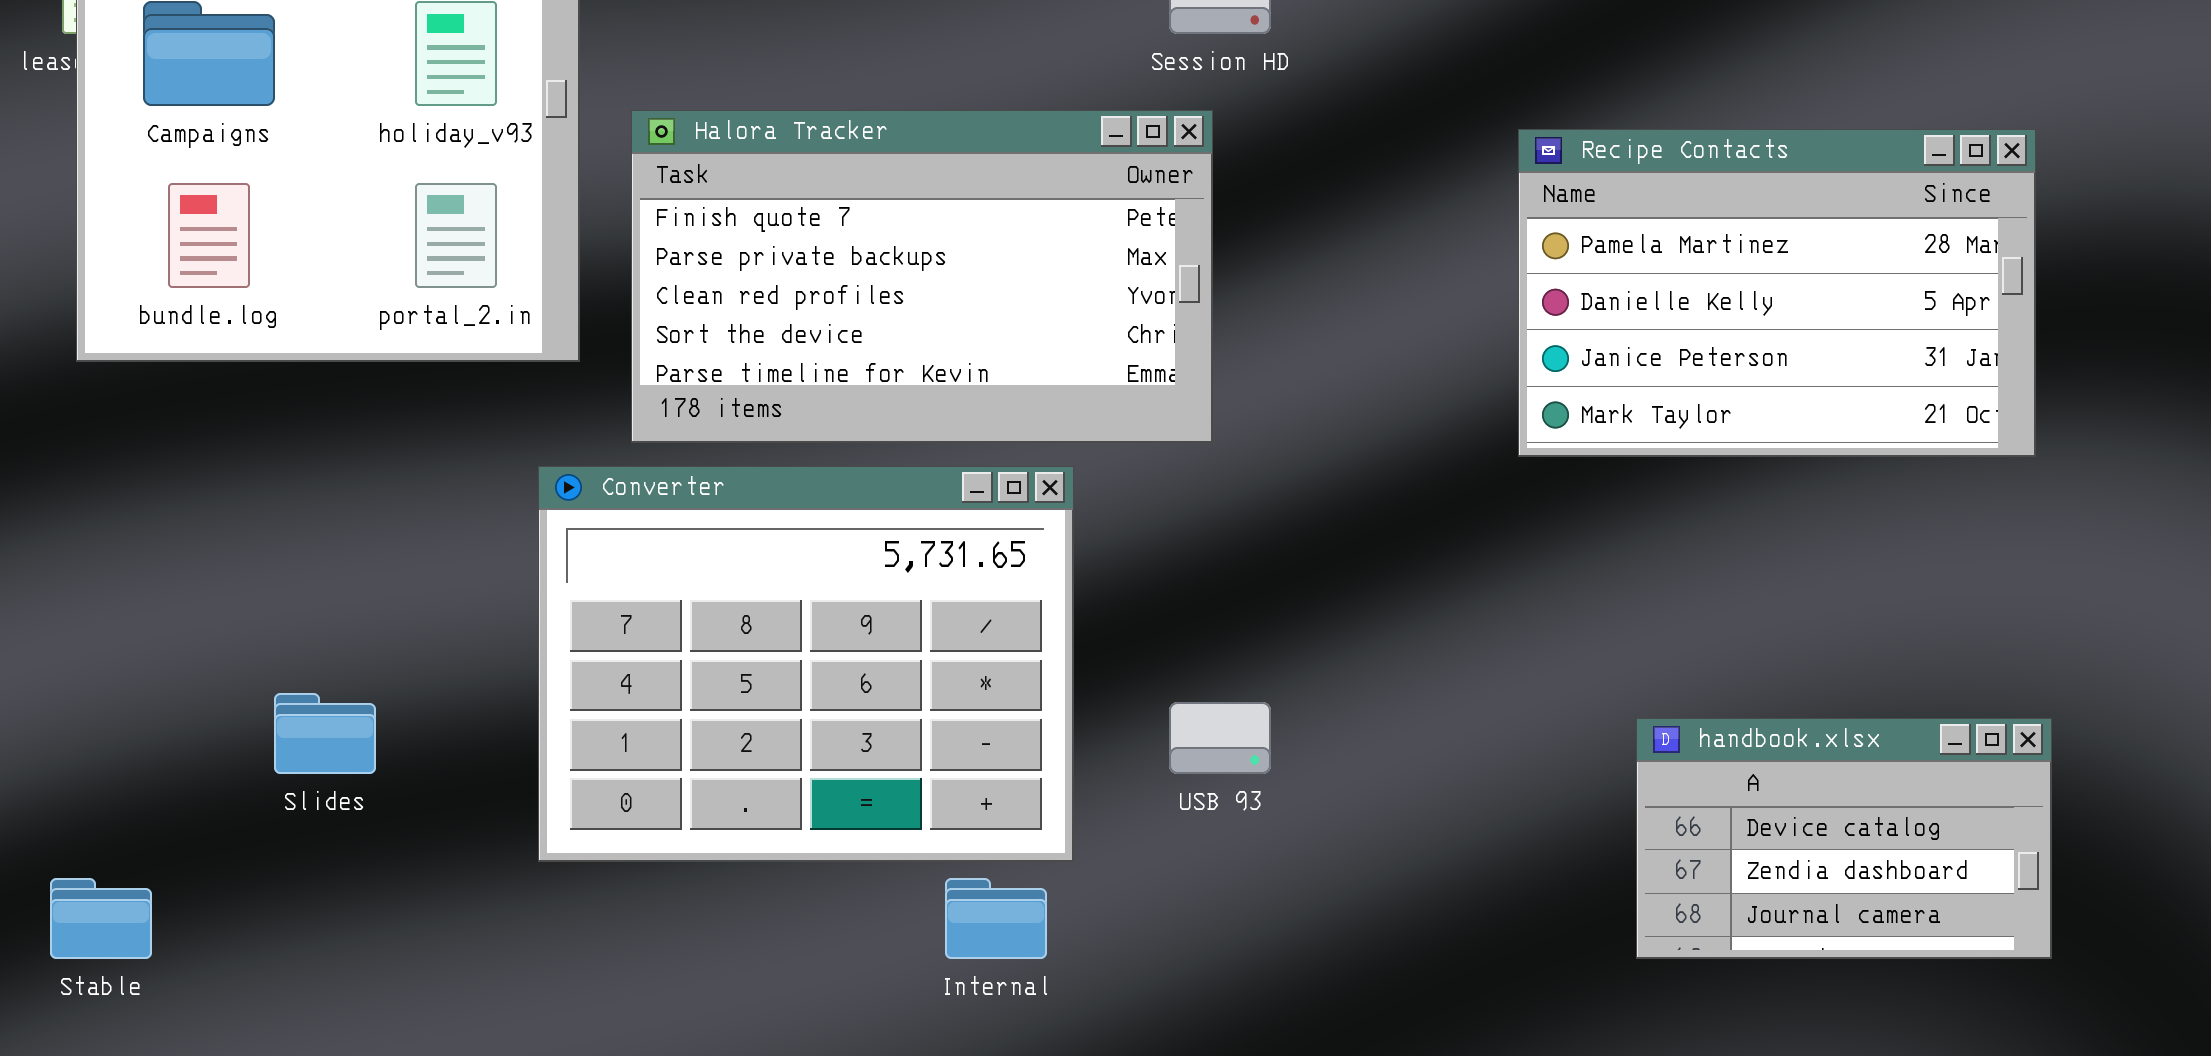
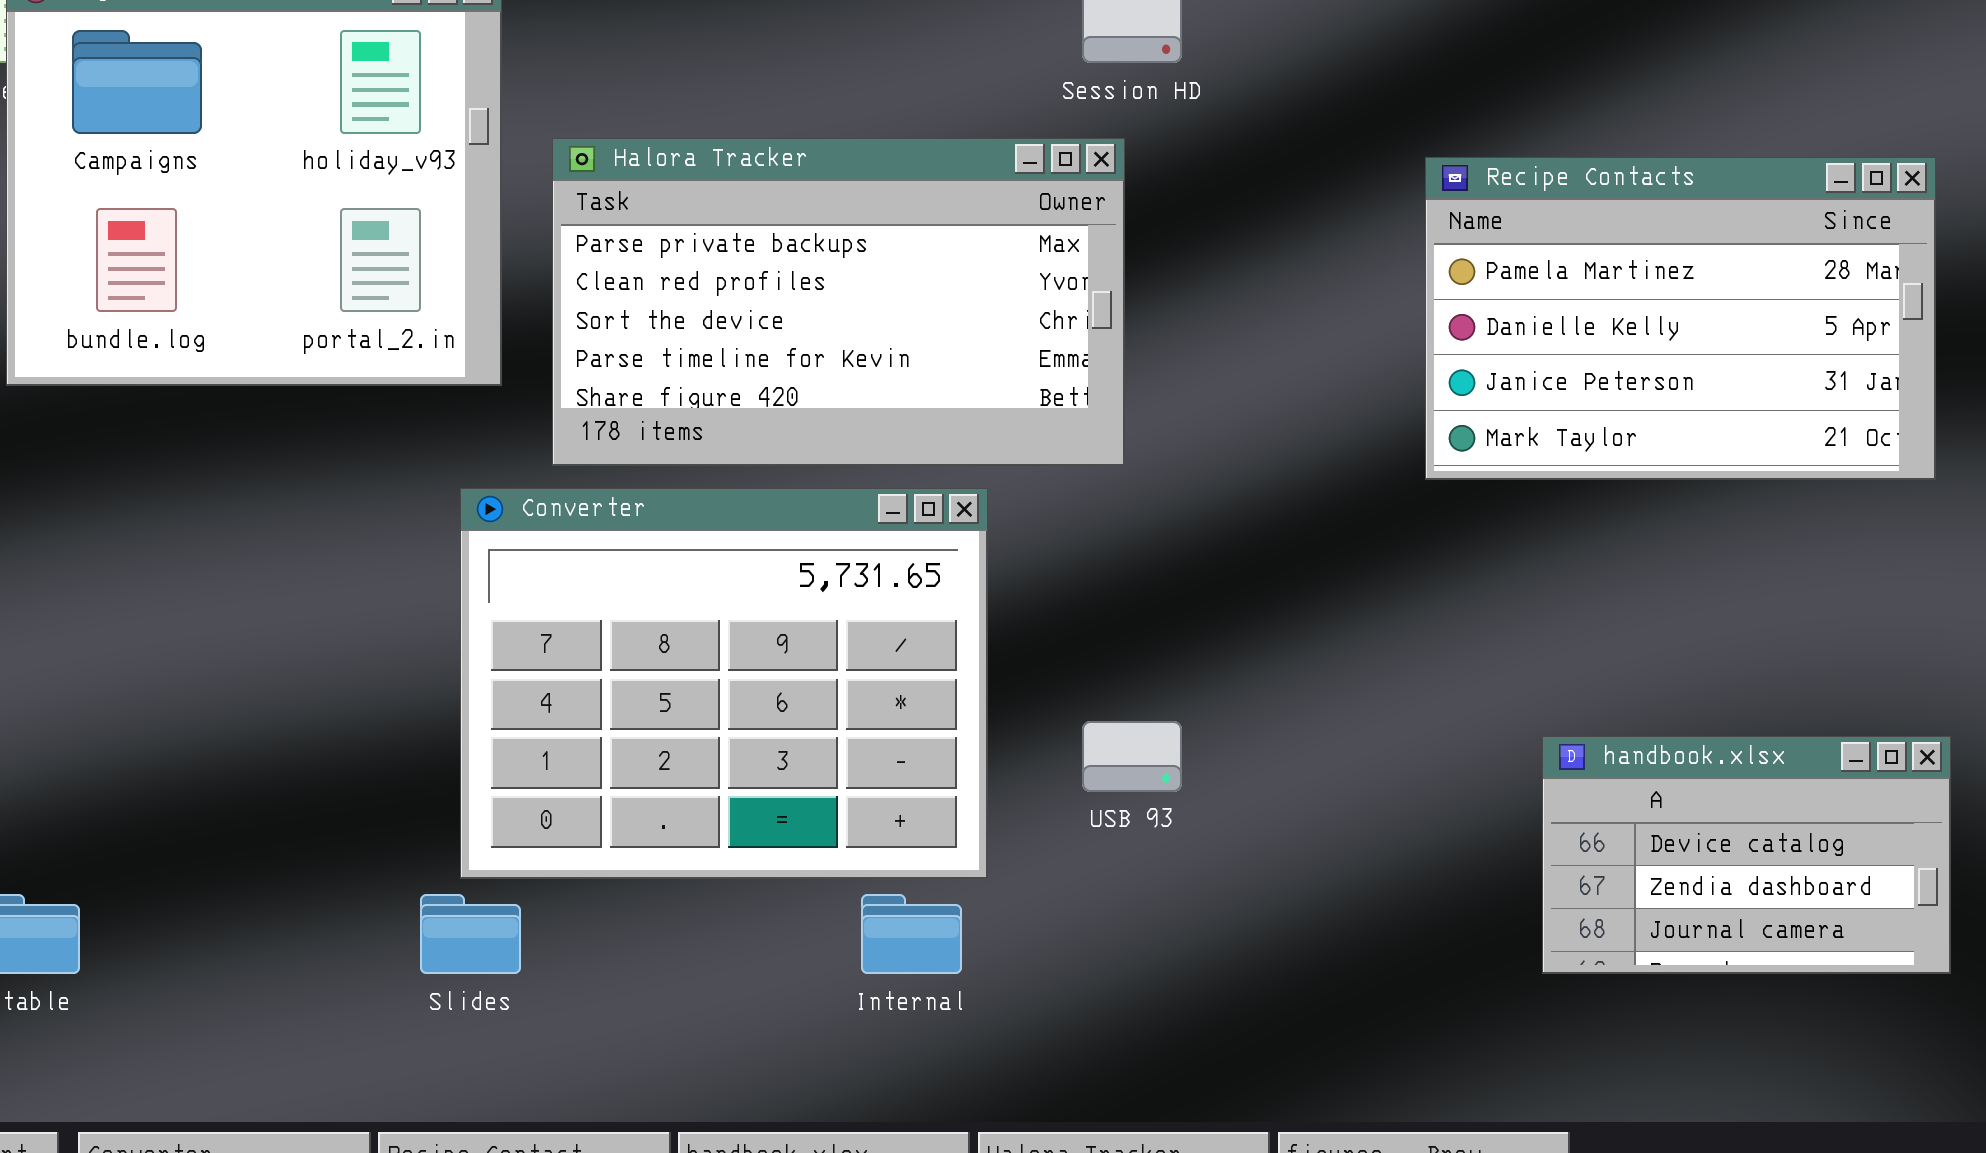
Halora Tracker: [631,110,1213,443] -> [552,138,1125,466], scrolled down 1 row
Slides: [274,693,376,774] -> [420,894,521,974], moved

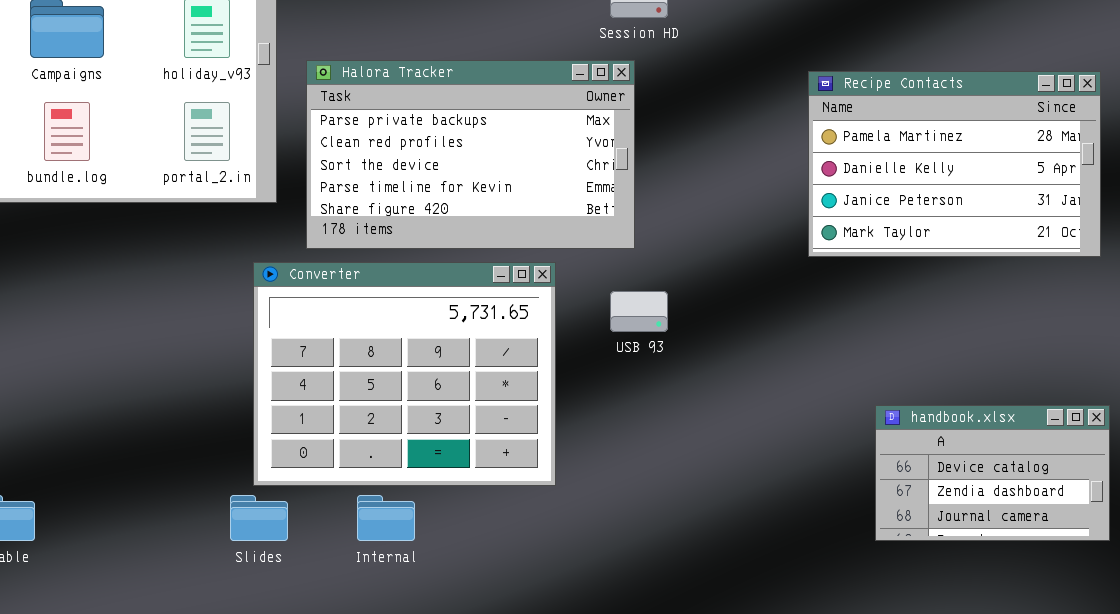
USB 93: [1082,721,1182,792] -> [610,291,668,332], moved
Internal: [861,894,962,974] -> [357,495,415,541], moved

